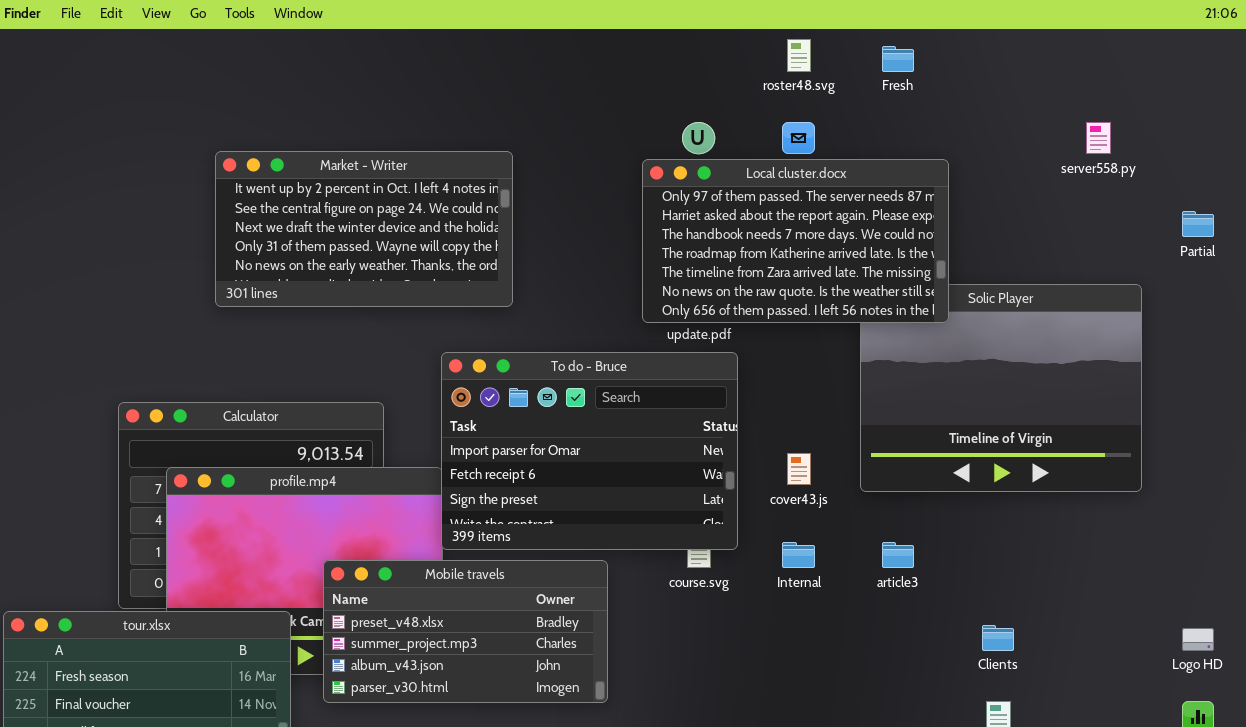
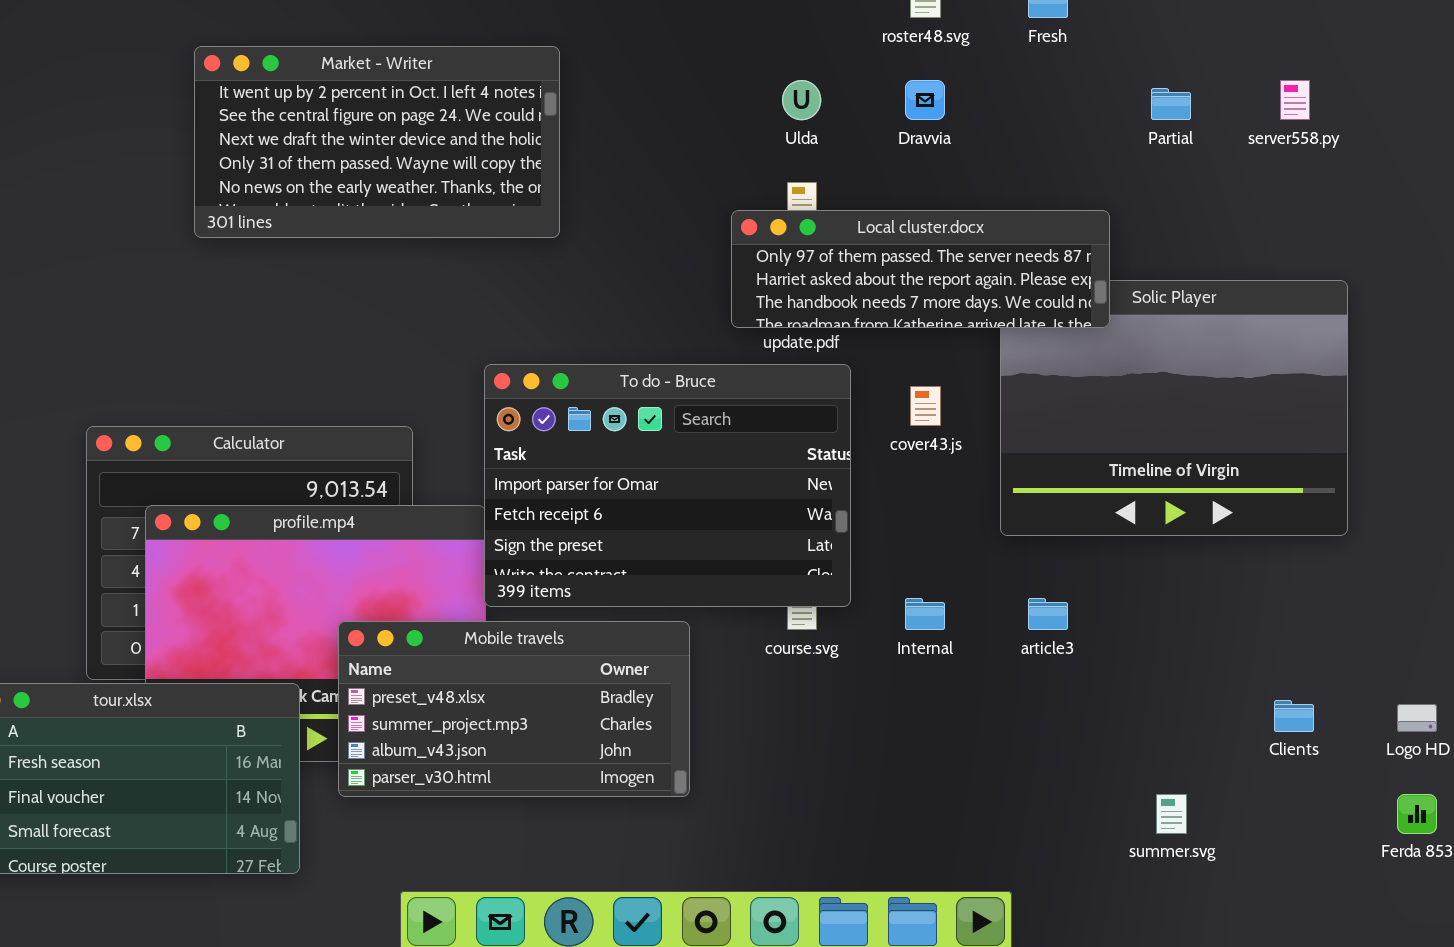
Market - Writer: [215,151,513,307] -> [194,46,560,238], moved
Local cluster.docx: [642,159,949,323] -> [731,210,1110,328], resized
Partial: [1182,211,1214,237] -> [1151,88,1191,120], moved
cover43.js: [787,453,811,485] -> [910,386,941,426], moved
Clients: [982,625,1014,651] -> [1274,700,1314,732], moved

